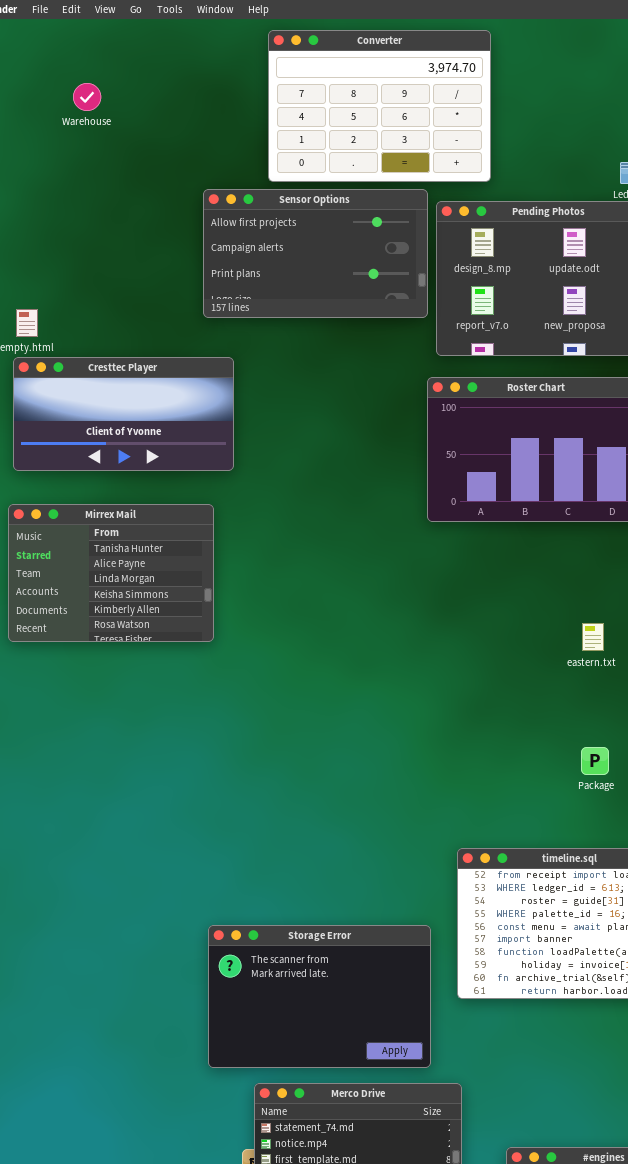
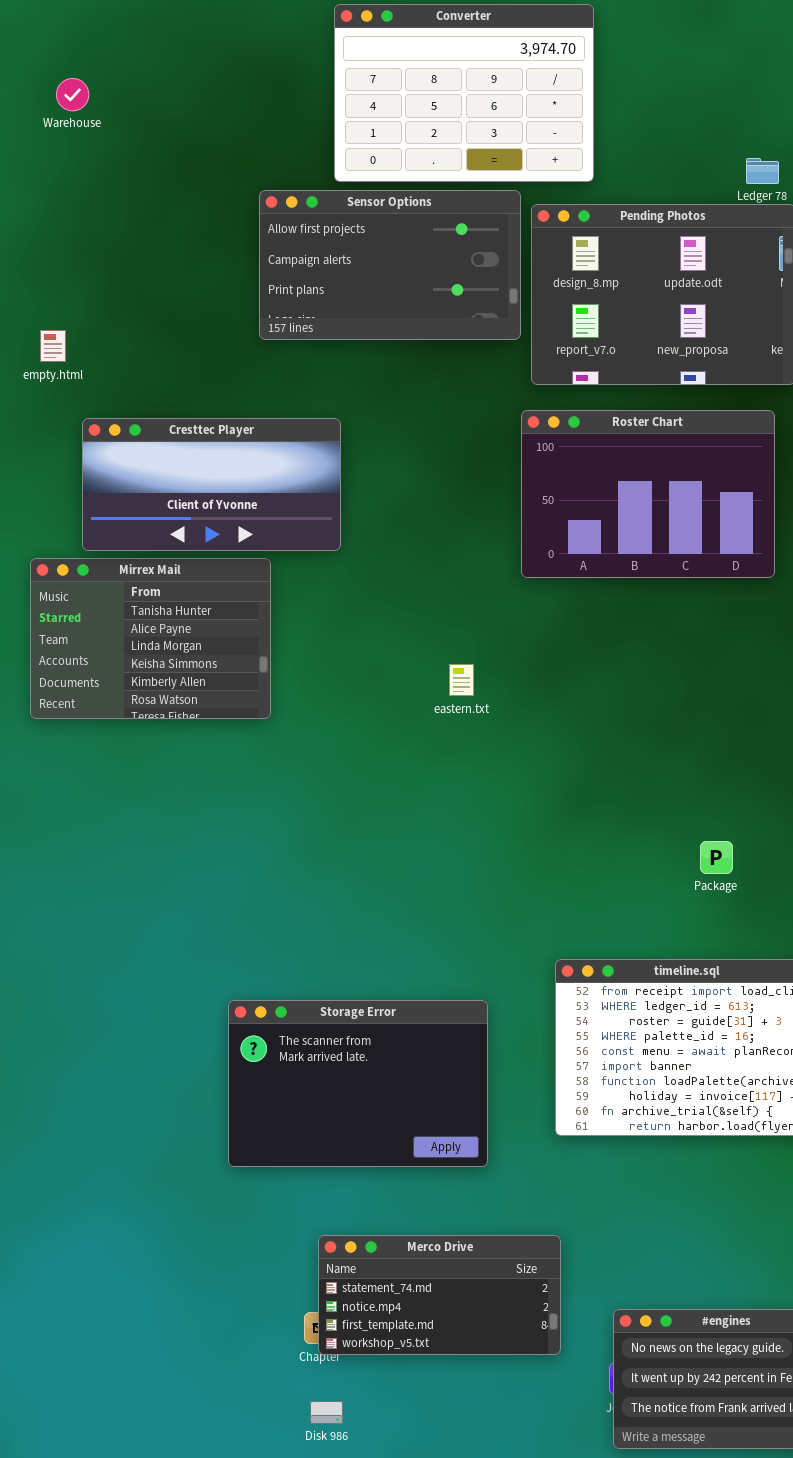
Warehouse: [73,83,101,111] -> [56,78,89,111], moved
Cresttec Player: [13,357,234,471] -> [82,418,341,551], moved
eastern.txt: [582,623,604,651] -> [449,664,474,696], moved
Storage Error: [208,925,431,1068] -> [228,1000,488,1167], moved

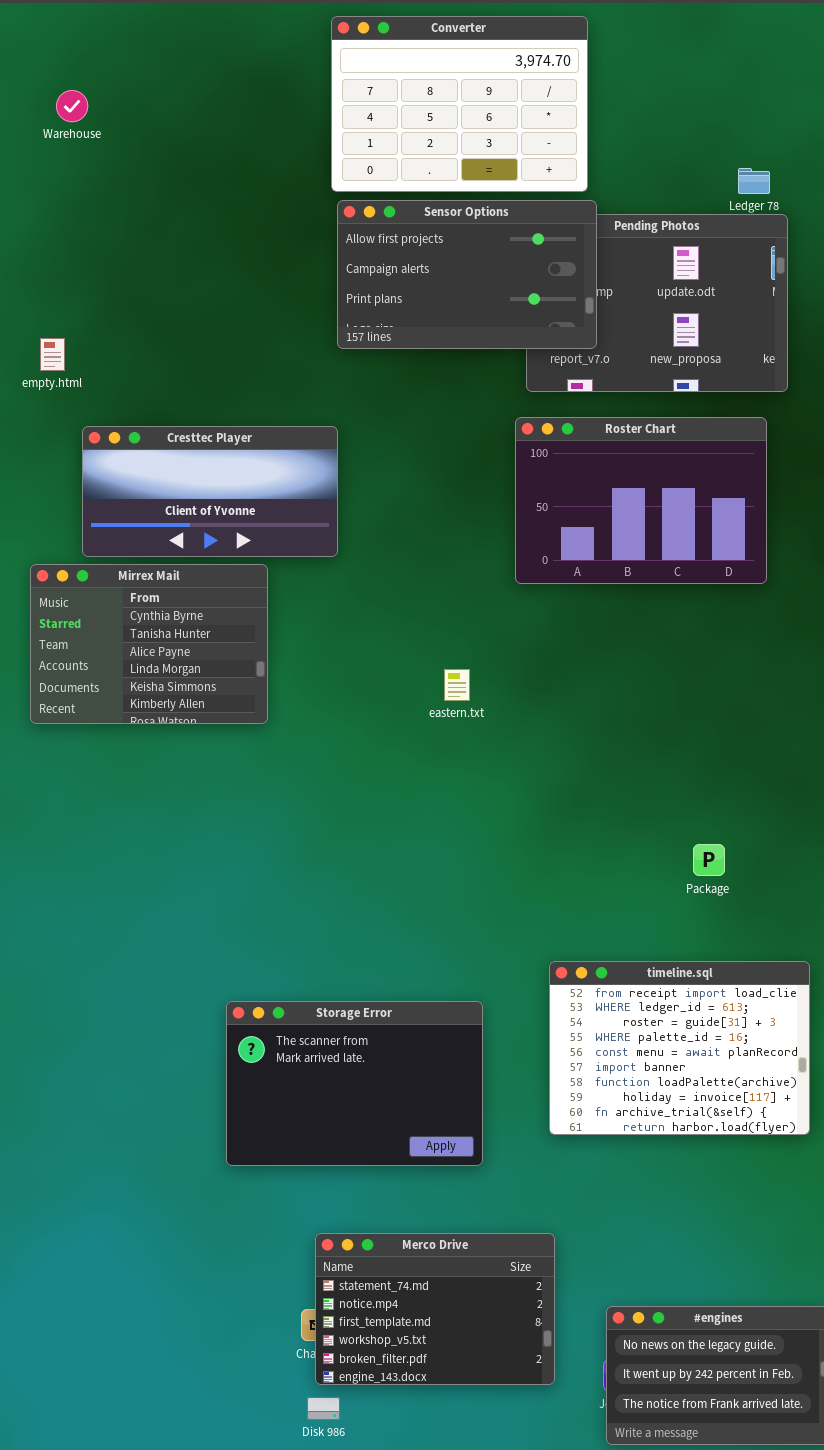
Sensor Options: [259,190,521,340] -> [337,200,597,349], moved
Mirrex Mail: [30,558,271,719] -> [30,564,268,724], scrolled up 1 row
Merco Drive: [318,1235,561,1355] -> [315,1233,555,1385], resized

